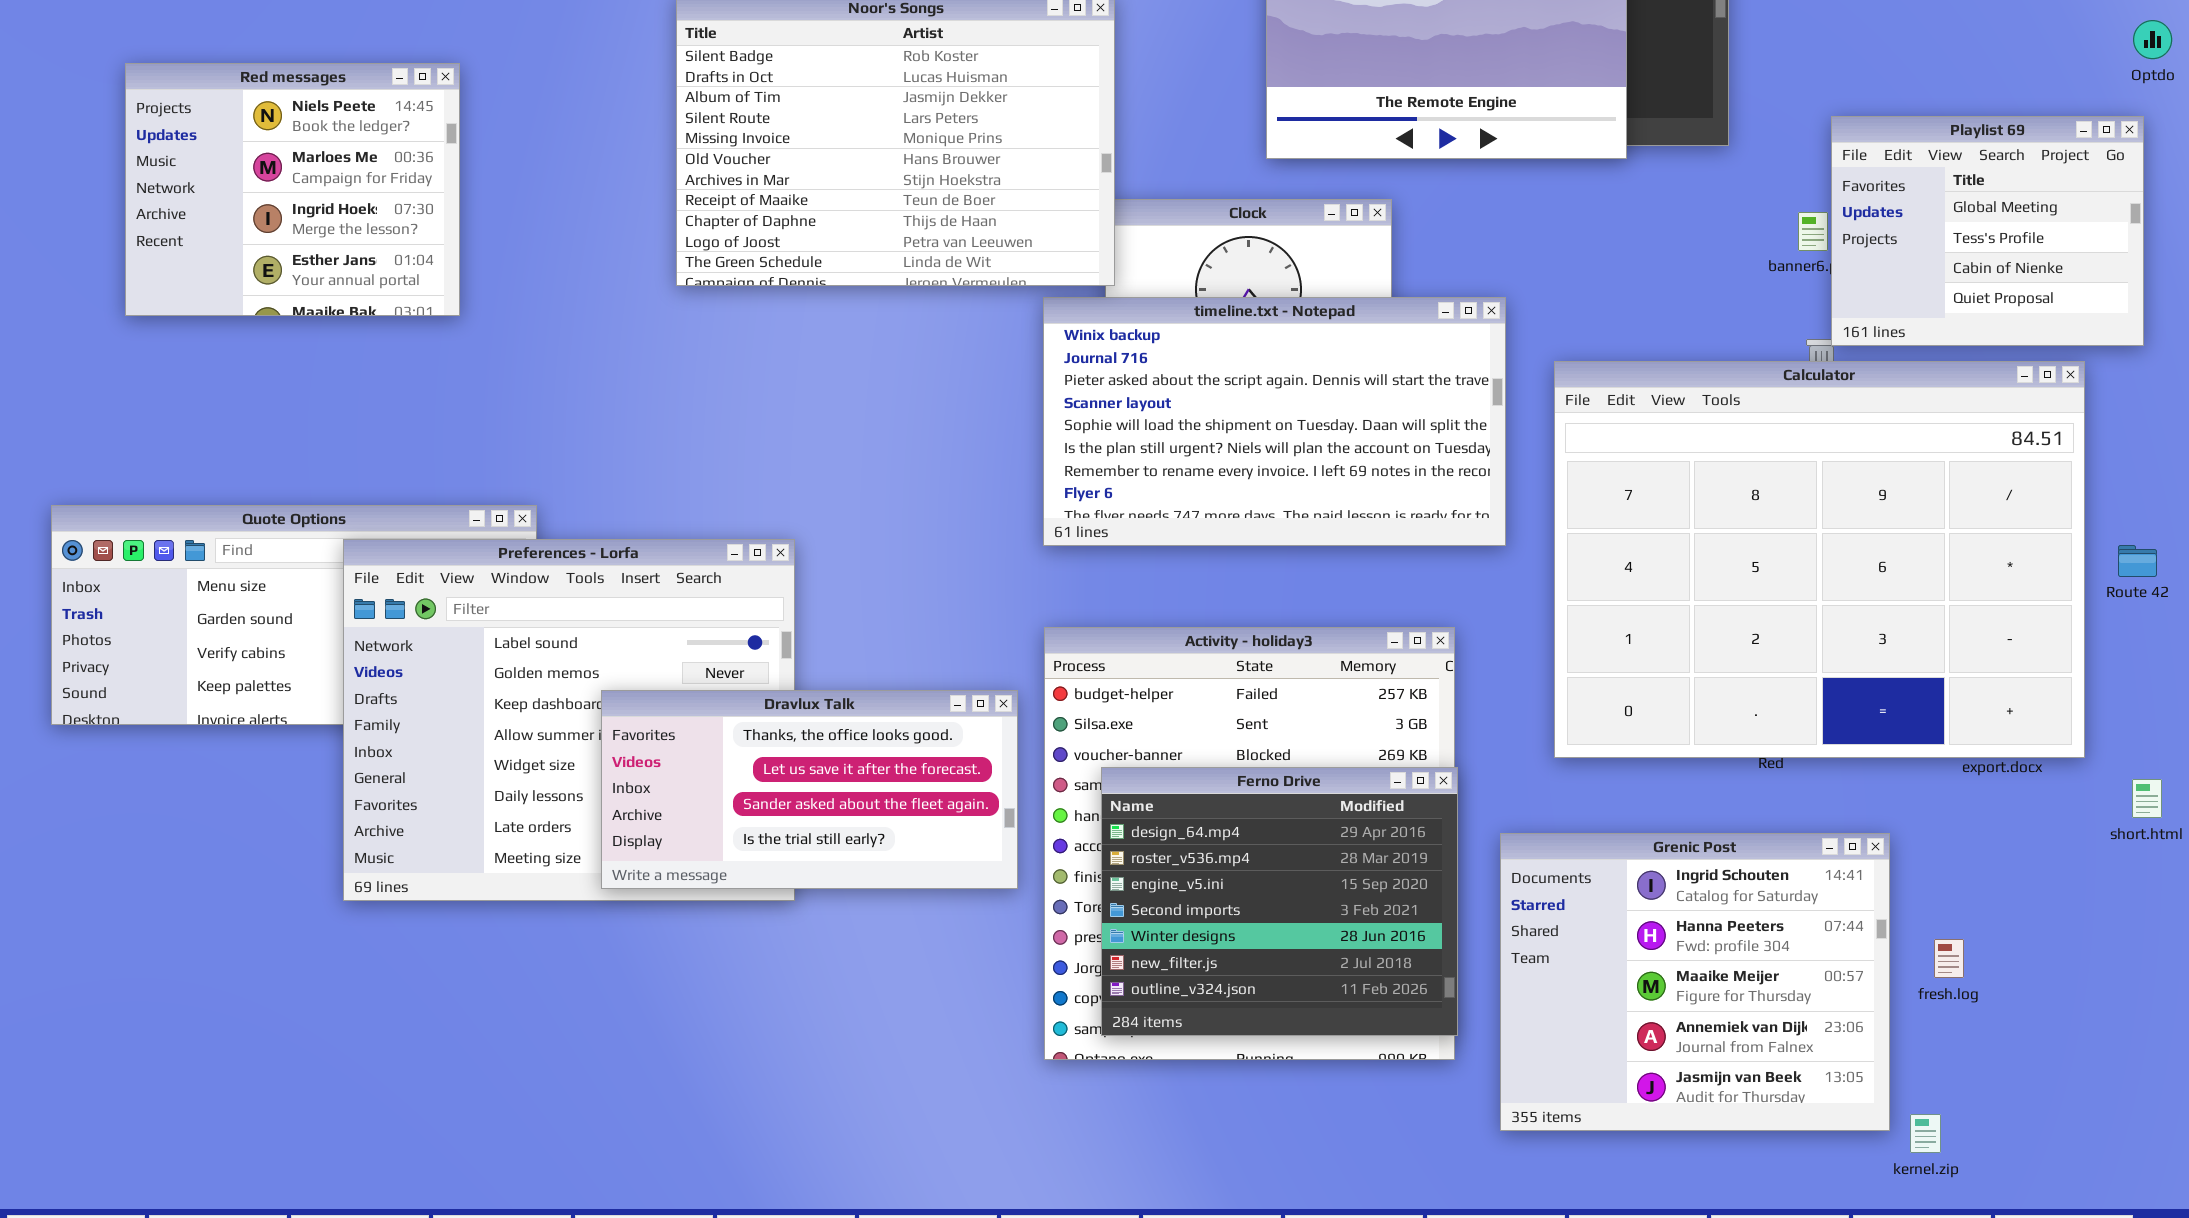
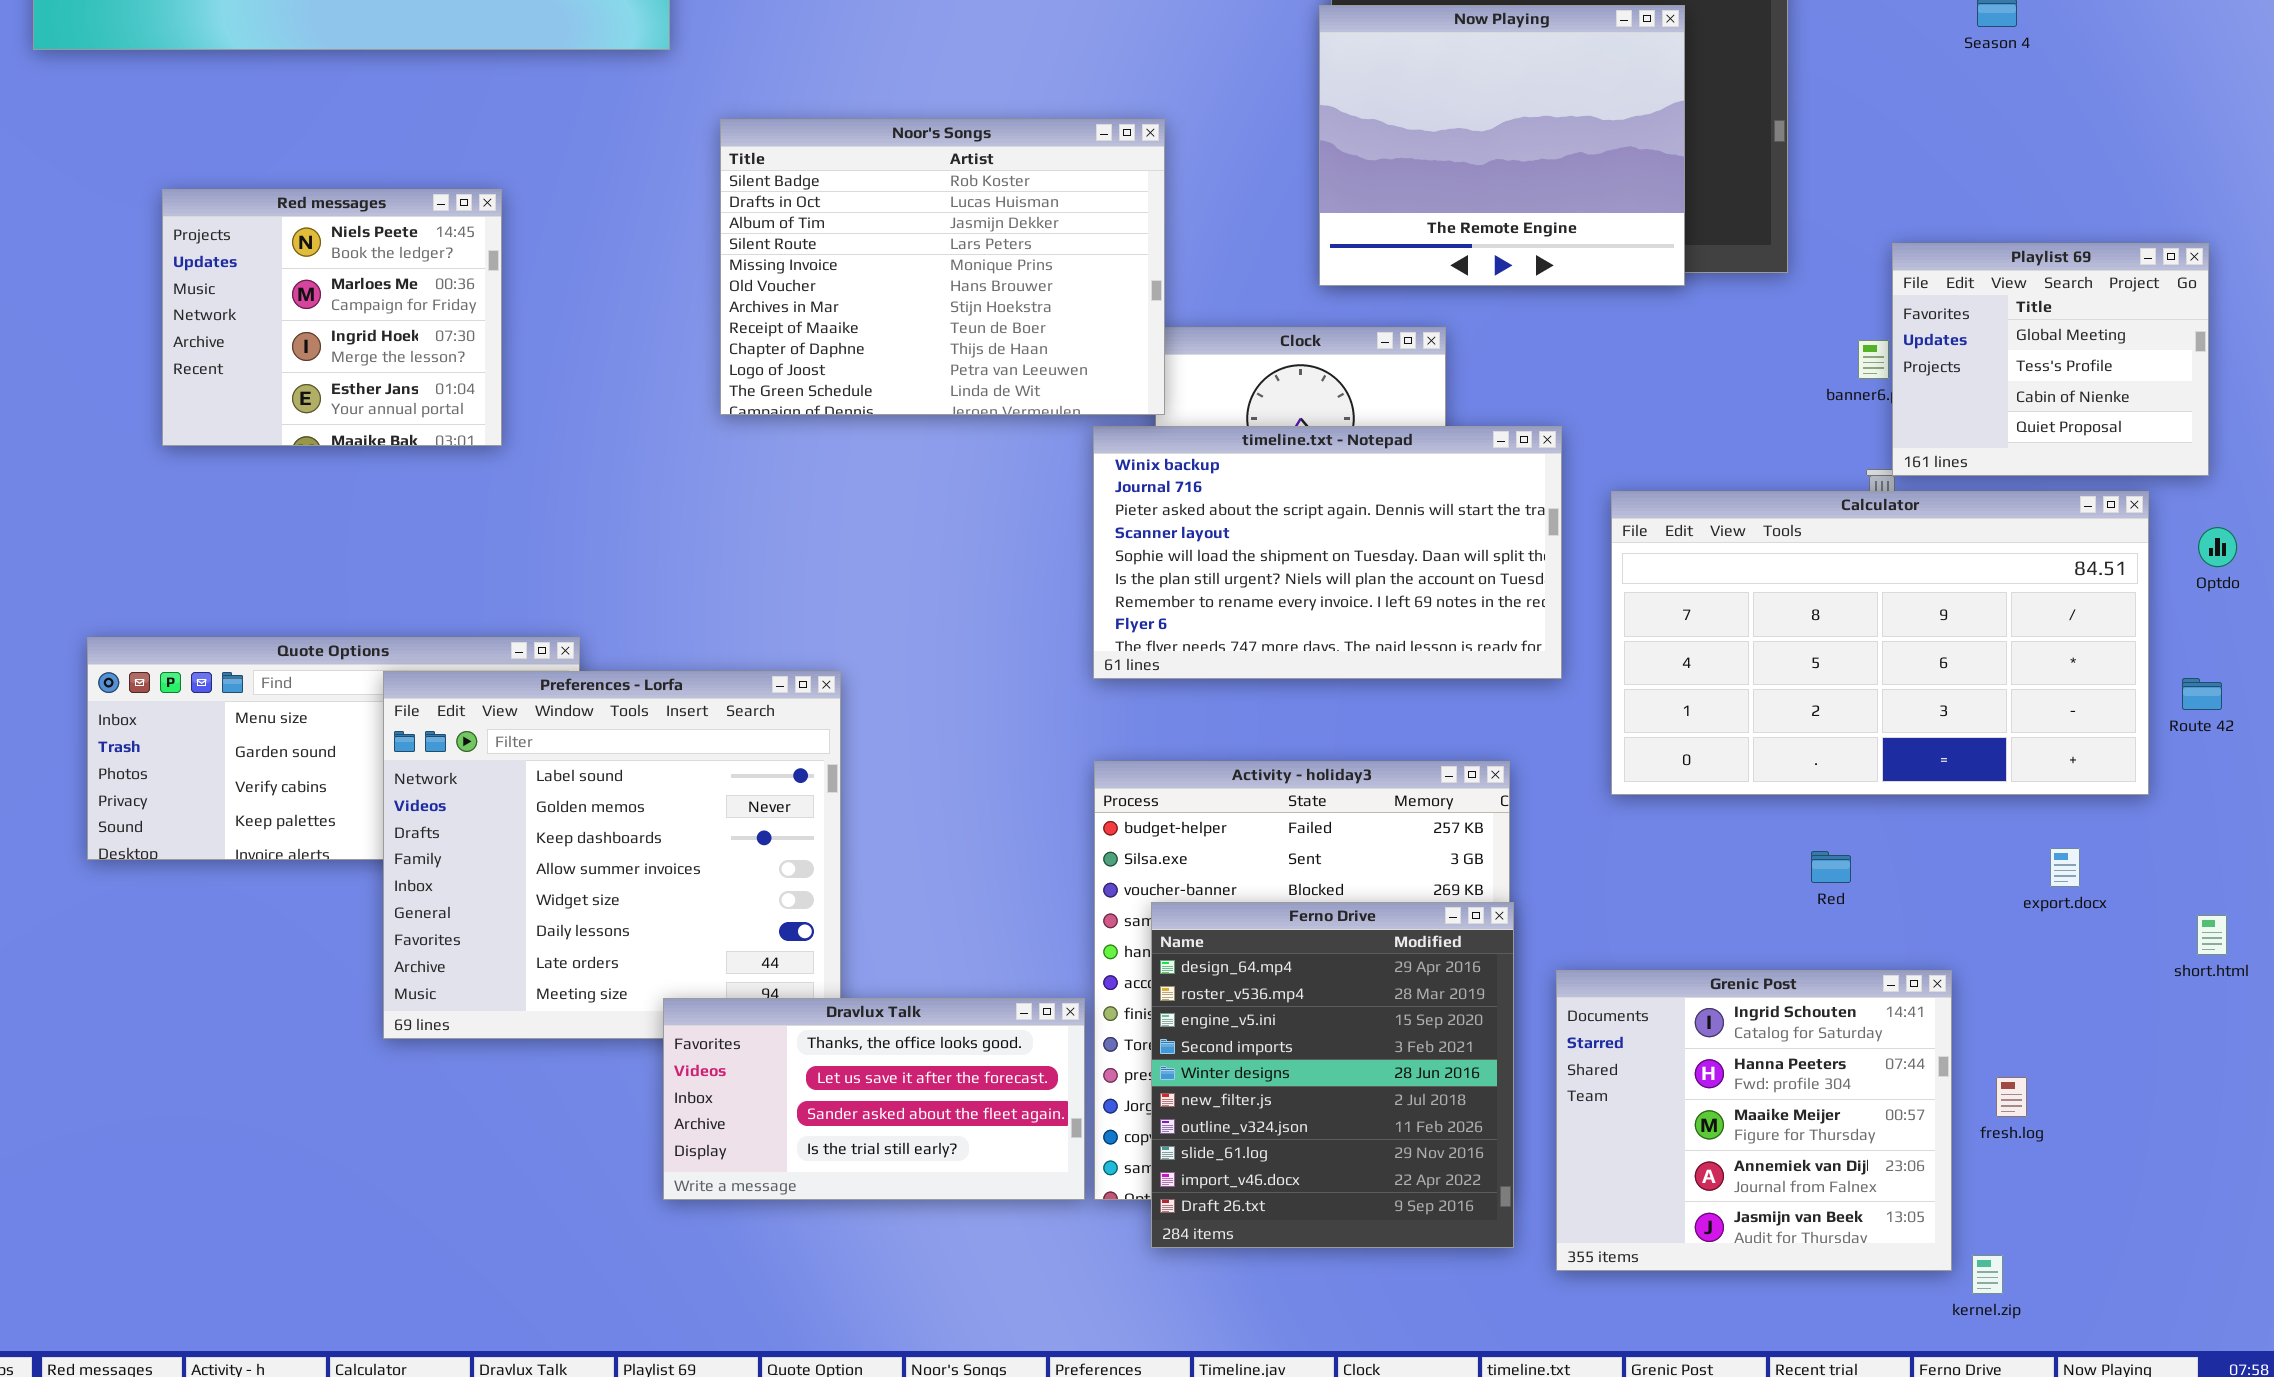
Optdo: [2133,20,2172,59] -> [2198,527,2237,567], moved
Calculator: [1554,361,2085,758] -> [1611,491,2149,795], resized
Dravlux Talk: [601,690,1018,889] -> [663,998,1085,1200], moved
Ferno Drive: [1101,767,1458,1036] -> [1151,902,1514,1248], resized

